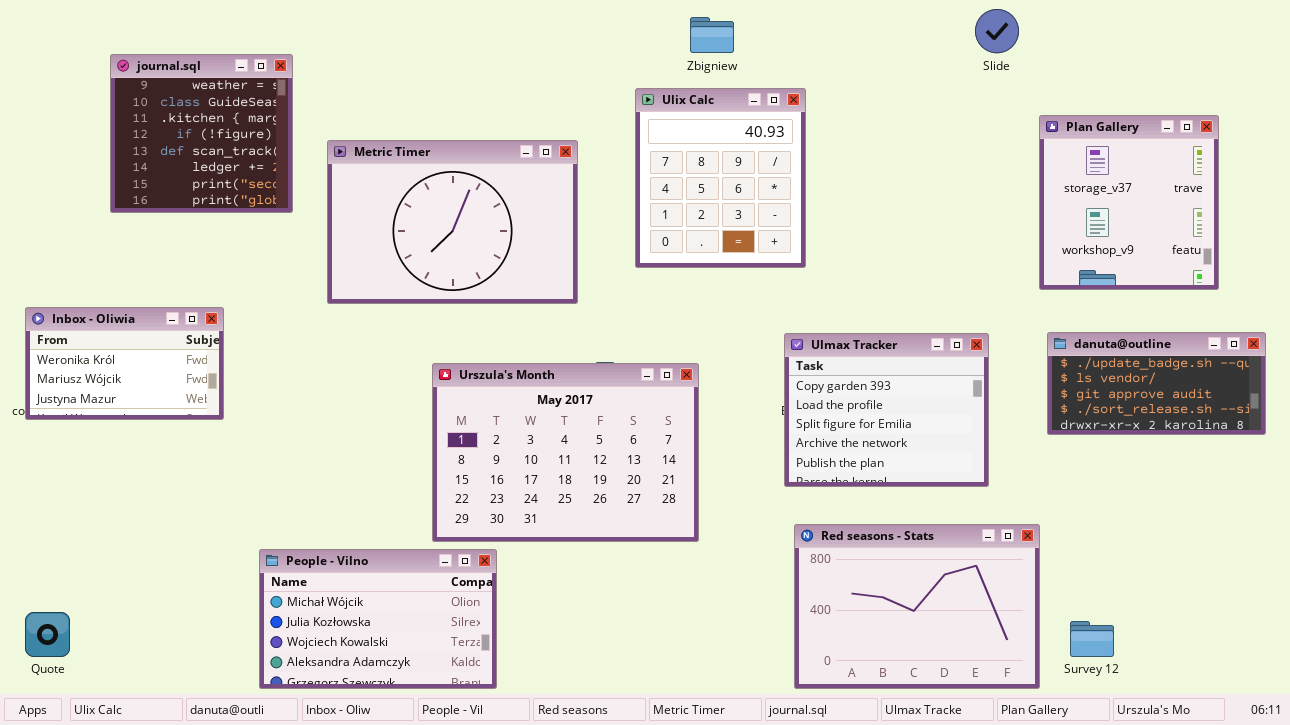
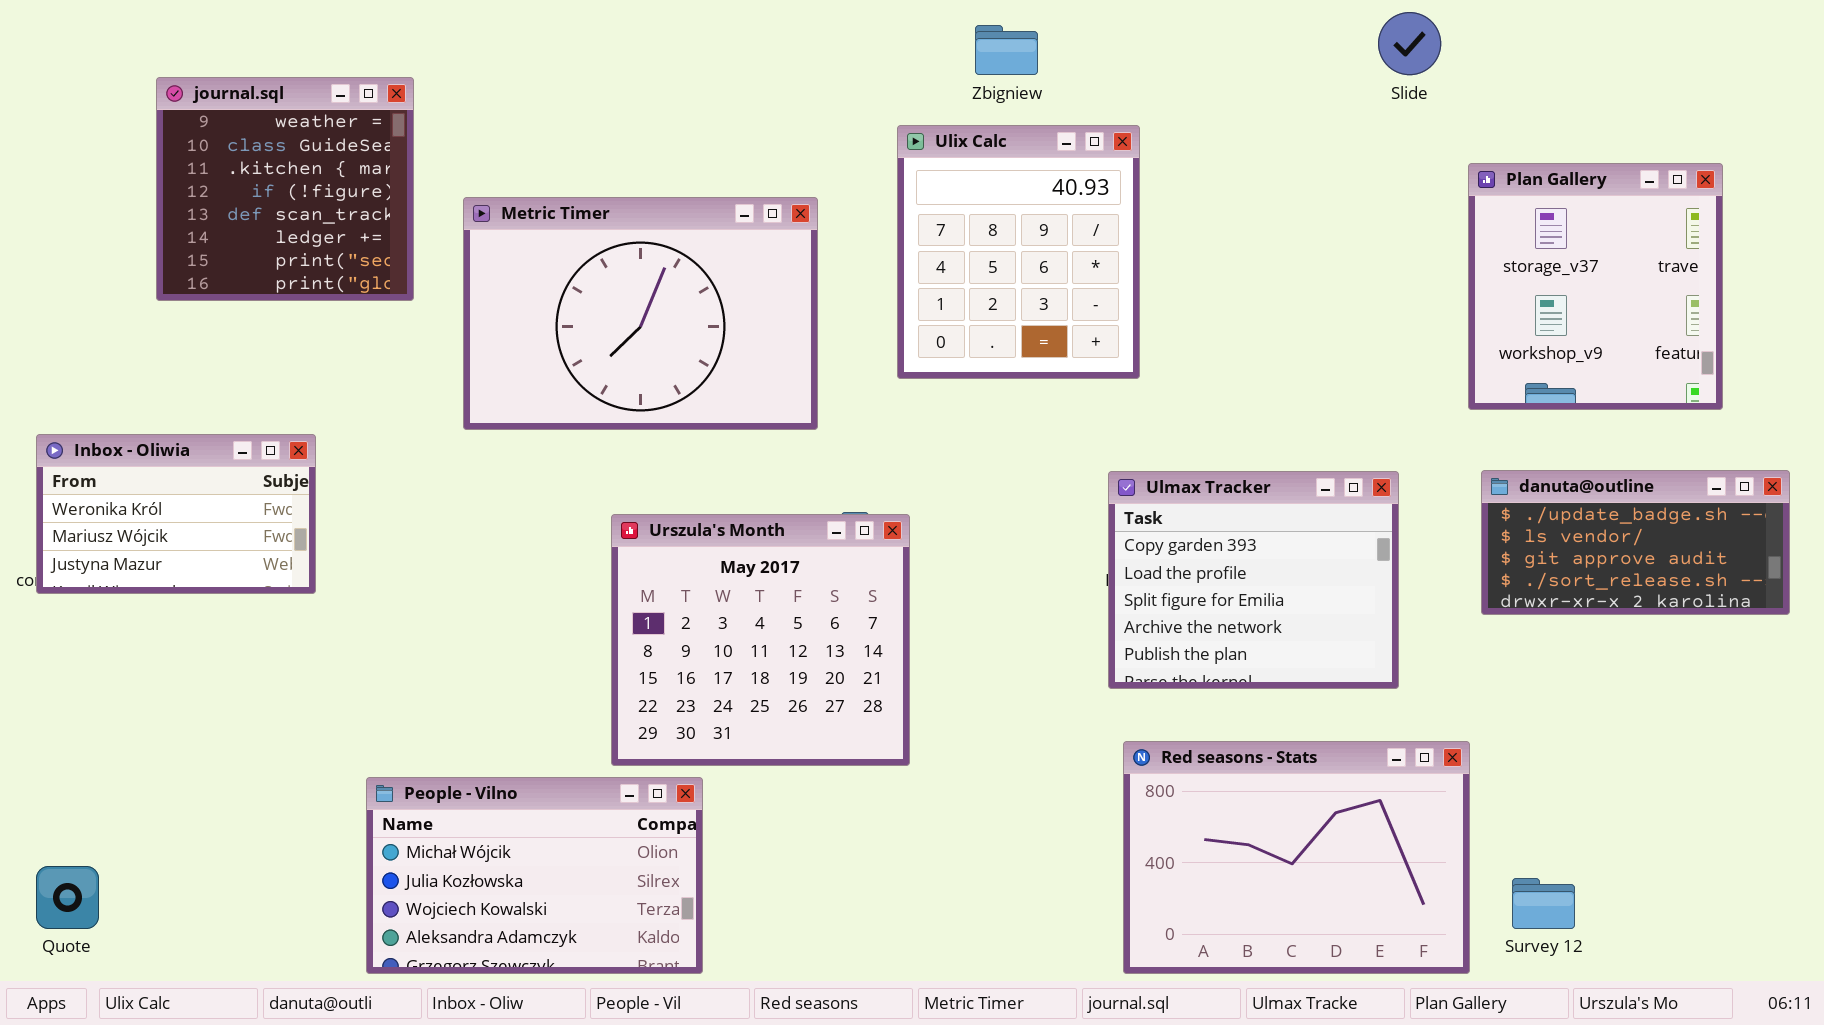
Urszula's Month: [432,363,699,542] -> [611,514,910,766], resized

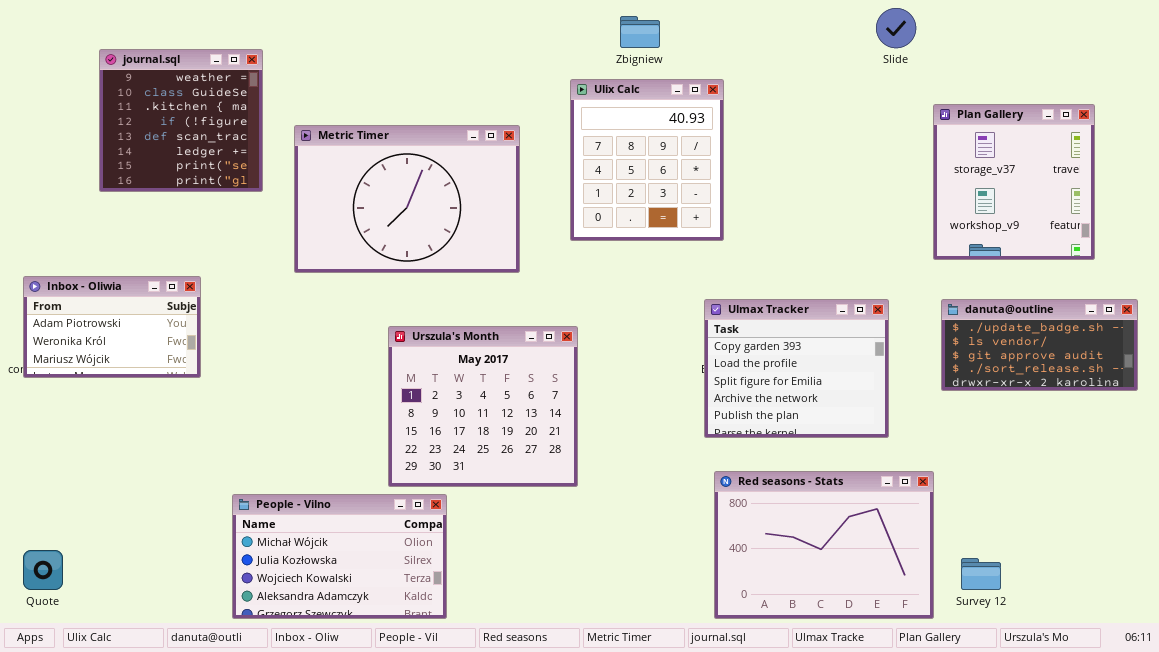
Inbox - Oliwia: [36,434,316,594] -> [23,276,201,378], scrolled up 1 row

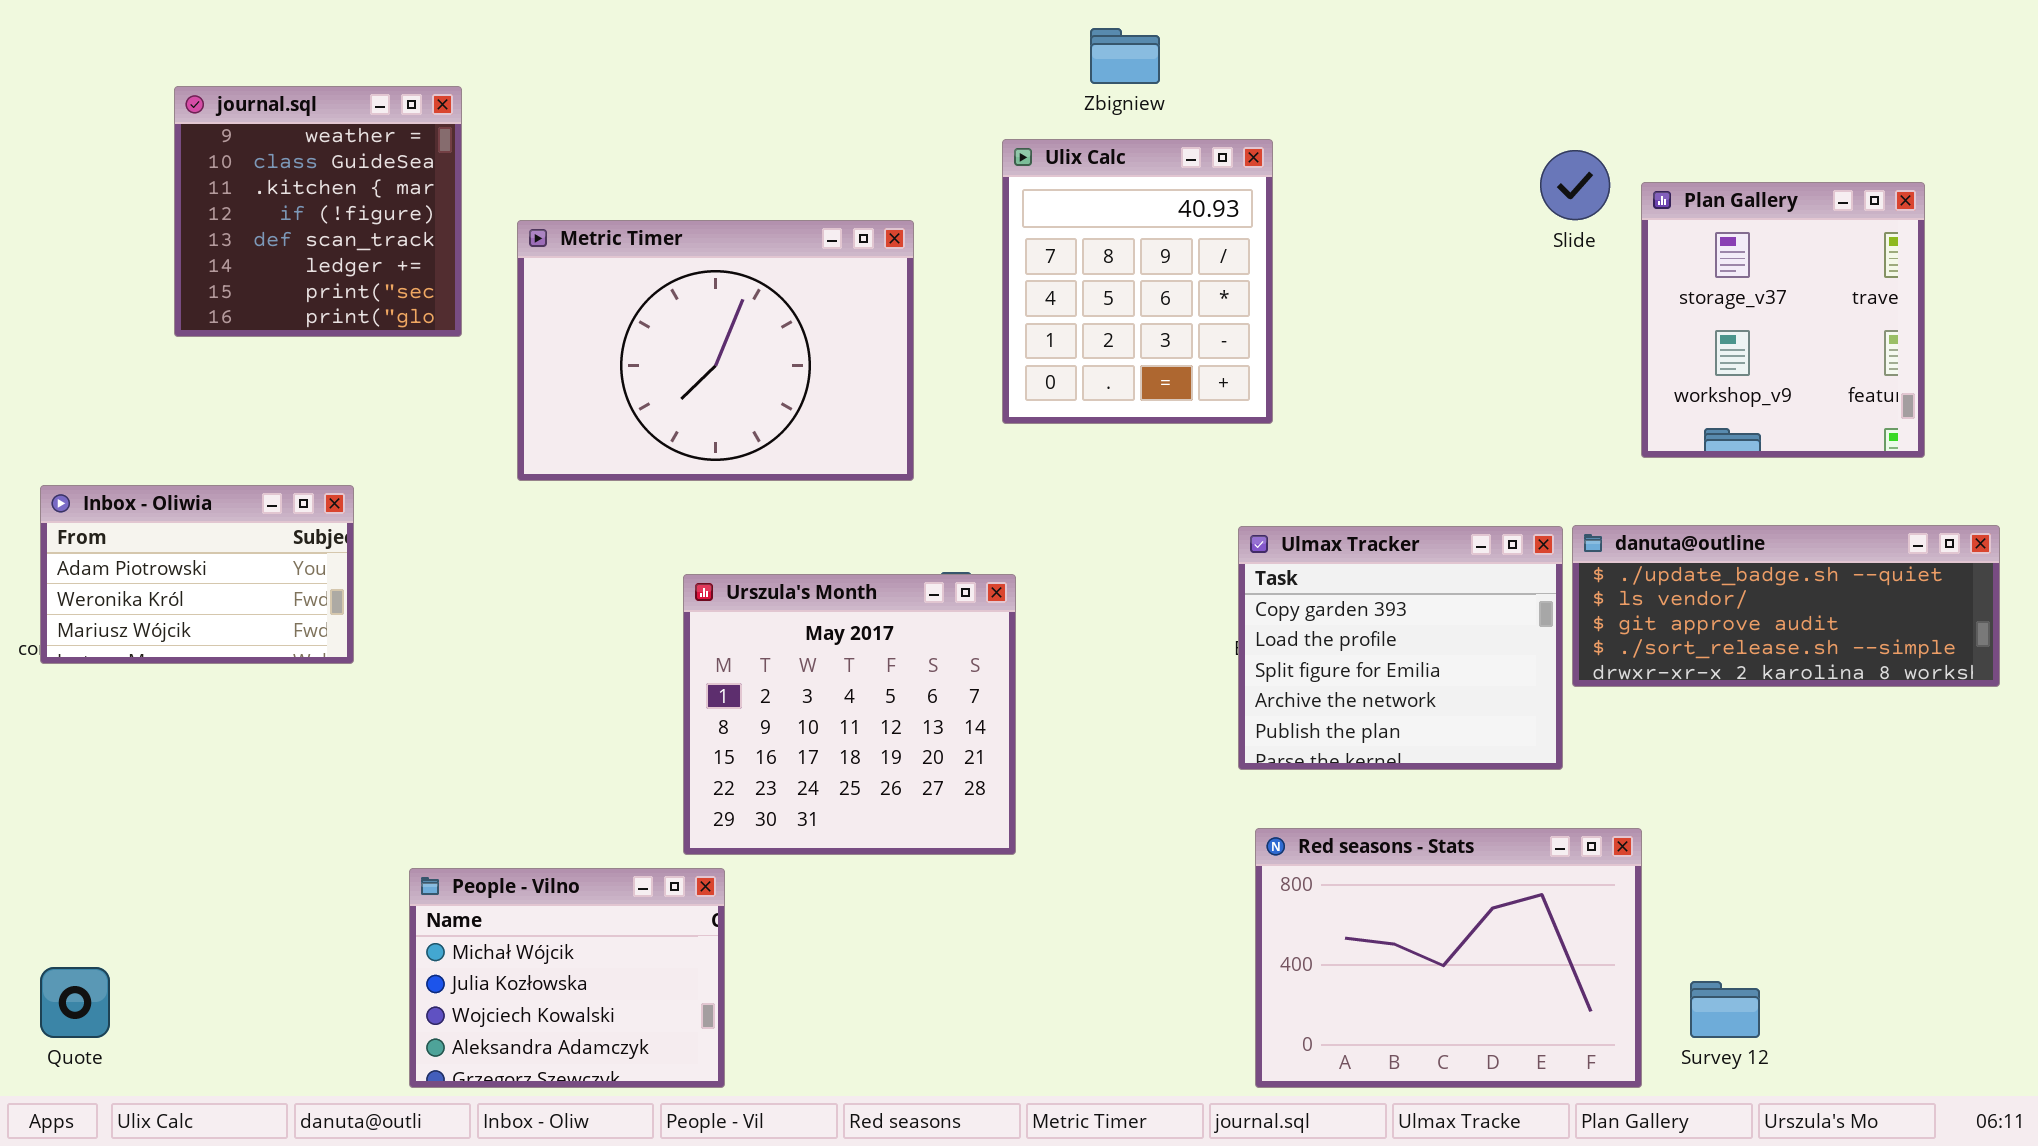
Slide: [876,8,916,48] -> [1540,150,1610,220], moved
danuta@outline: [941,299,1138,391] -> [1572,525,2000,687], resized
People - Vilno: [232,494,447,619] -> [409,868,725,1088], resized

